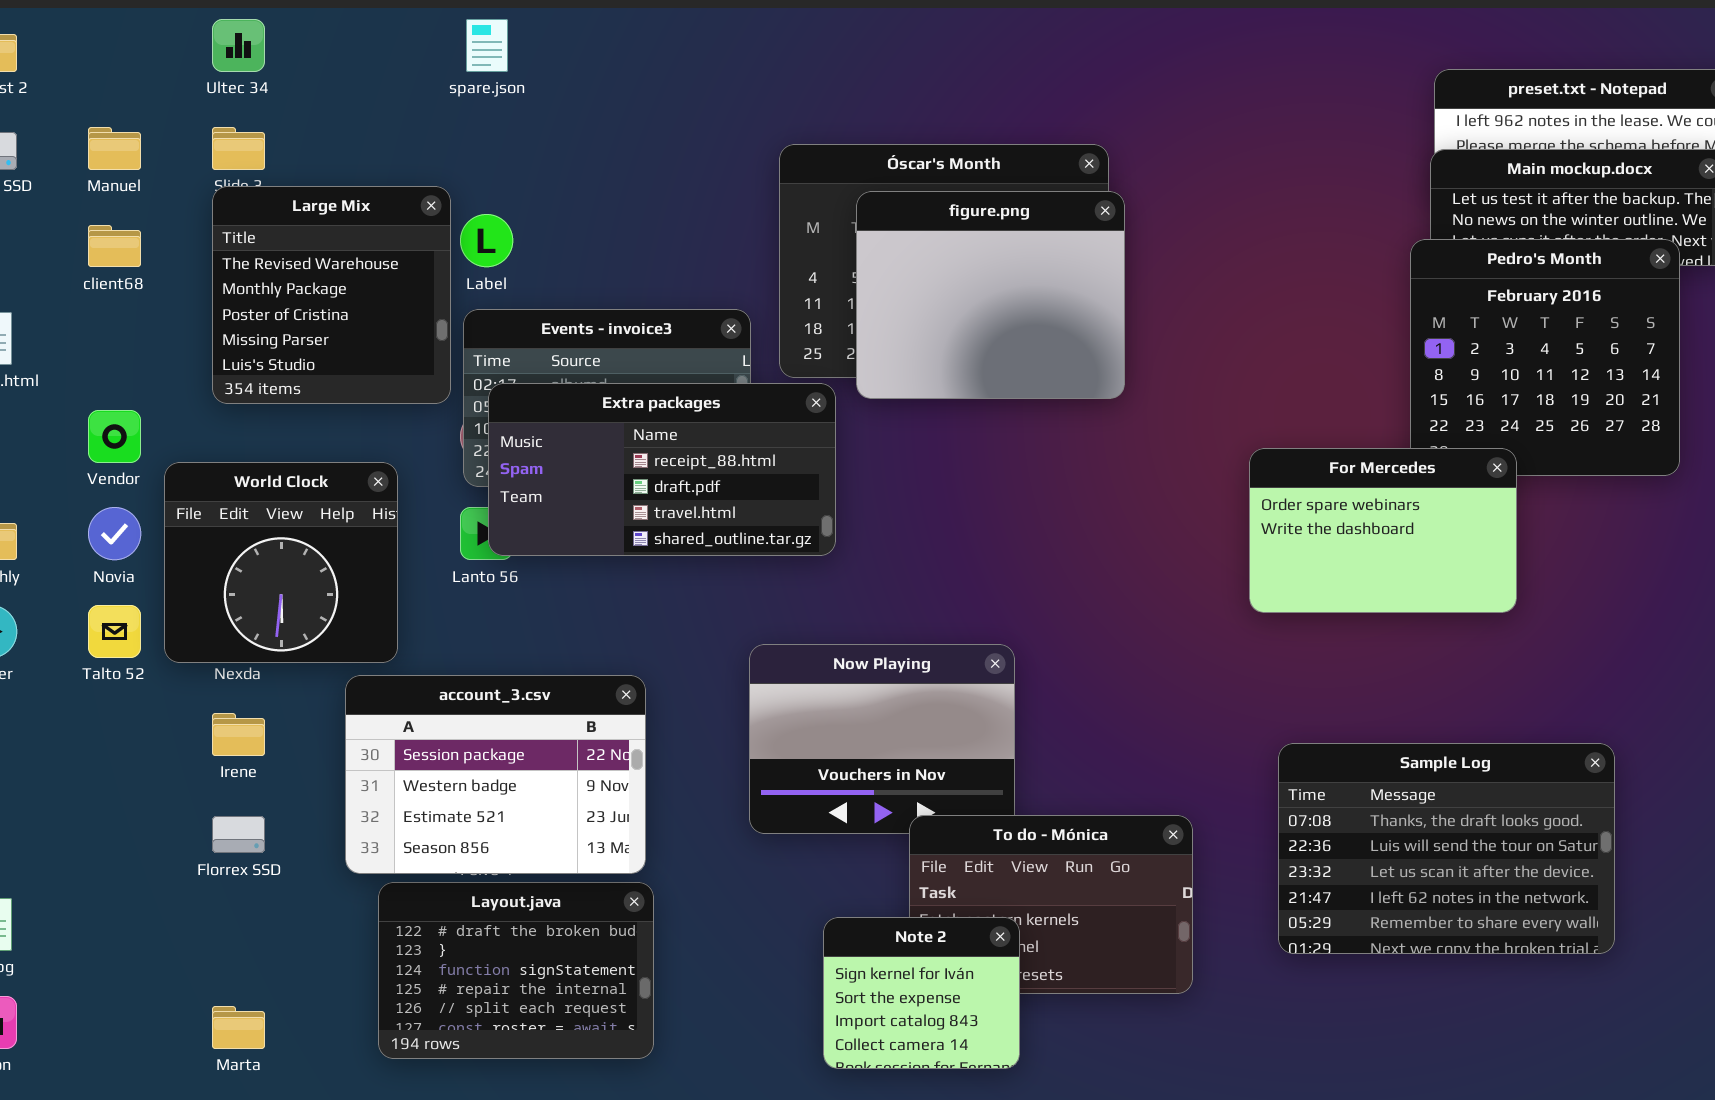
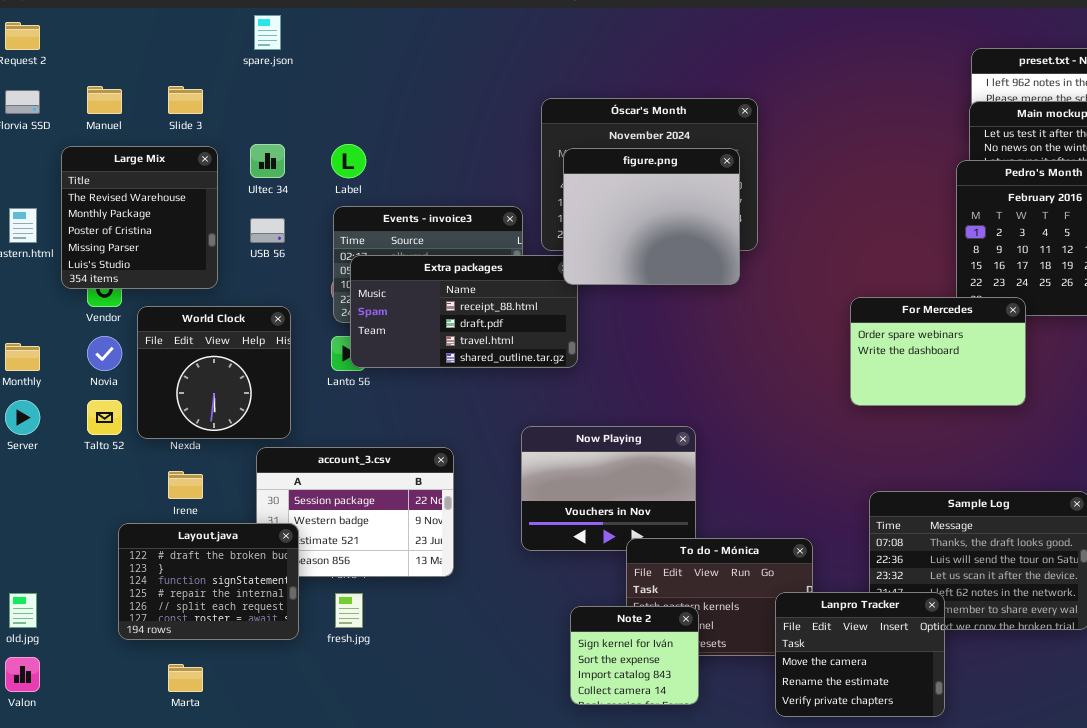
Ultec 34: [212,19,265,72] -> [250,144,285,178], moved
spare.json: [466,19,508,72] -> [254,15,281,50], moved
Large Mix: [212,186,451,404] -> [61,146,218,289], moved
figure.png: [856,191,1125,399] -> [563,148,740,285], moved
Layout.java: [378,882,654,1059] -> [118,523,299,640], moved
Lanpro Tracker: none -> [775,592,945,717], opened

